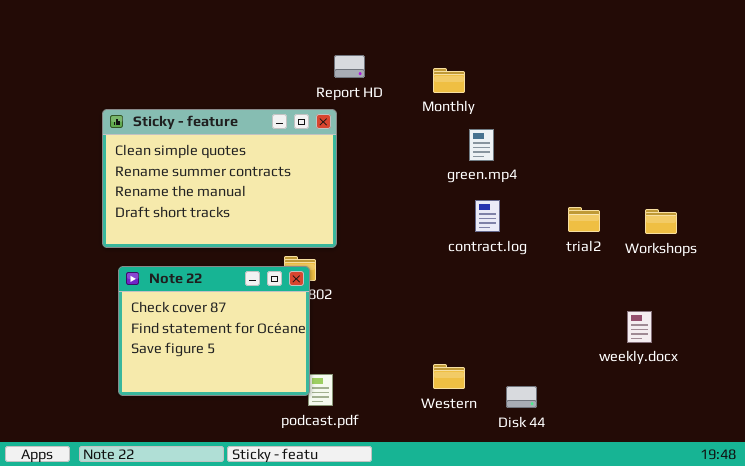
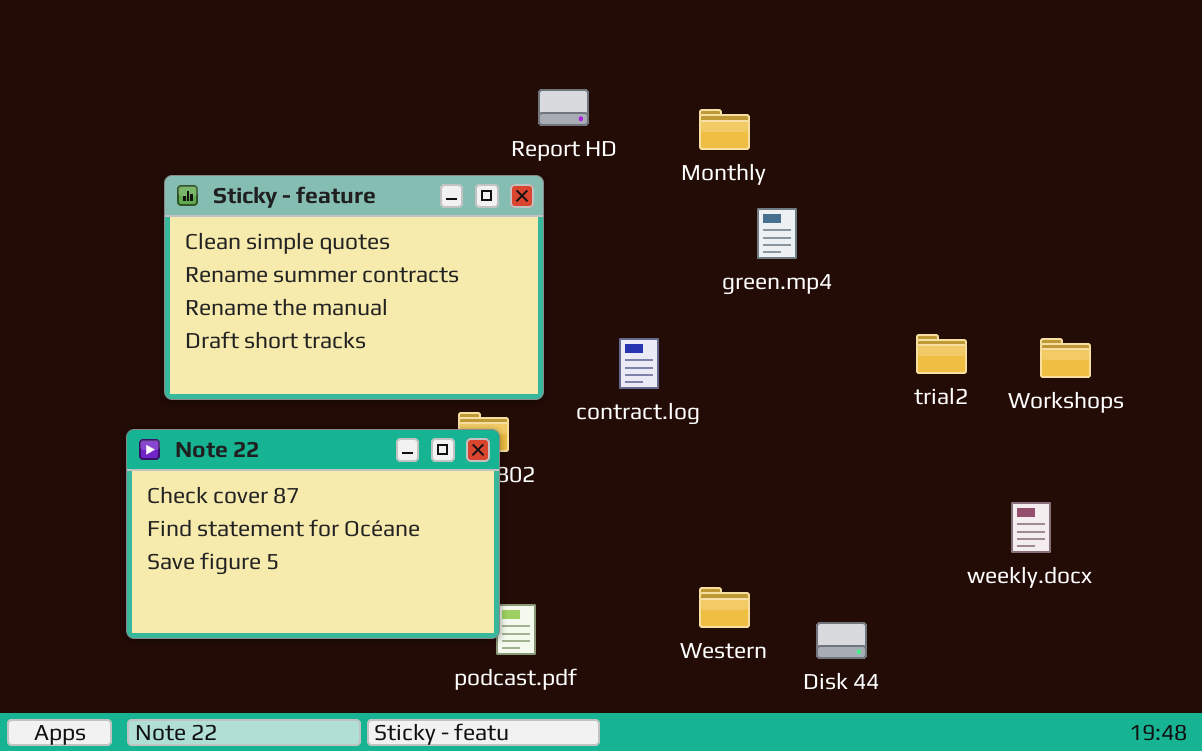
contract.log: [475,200,500,232] -> [619,338,659,389], moved
Note 22: [118,266,310,396] -> [126,429,500,639], resized

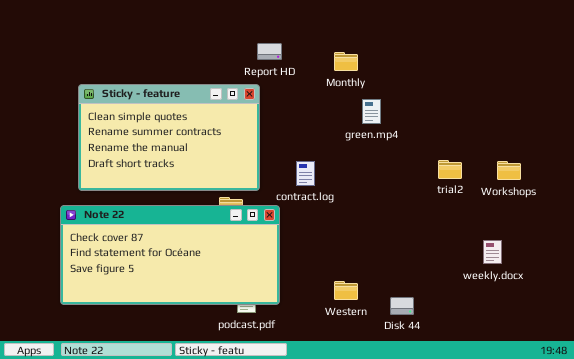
Note 22: [126,429,500,639] -> [60,205,280,305], resized

